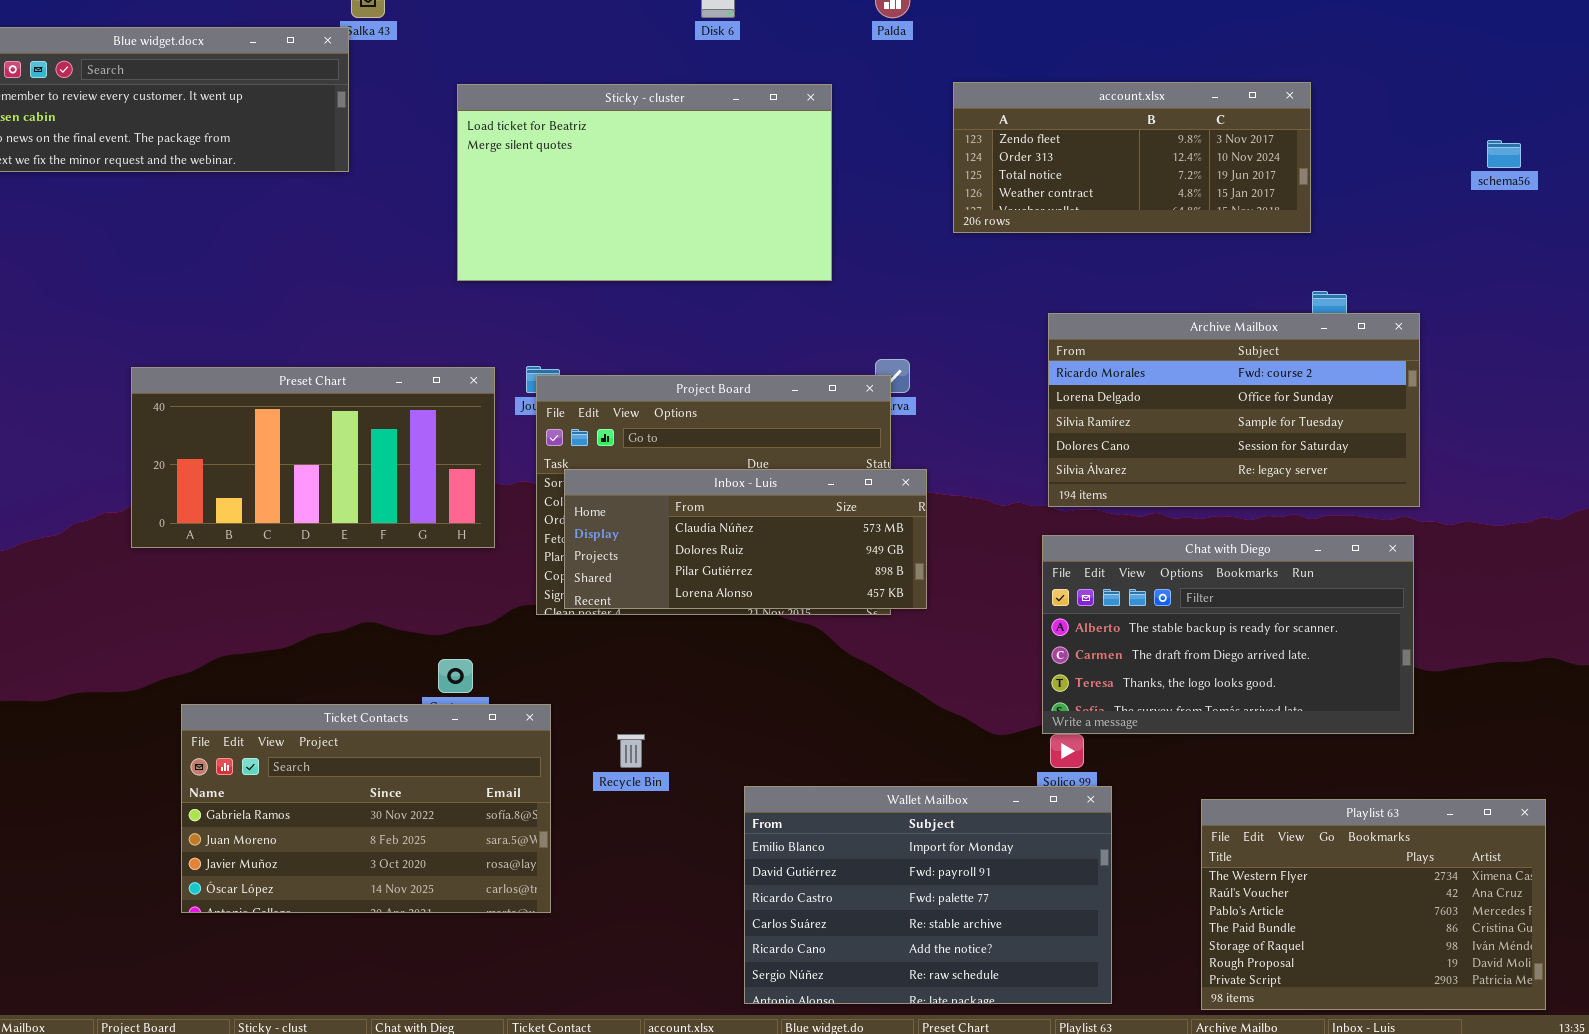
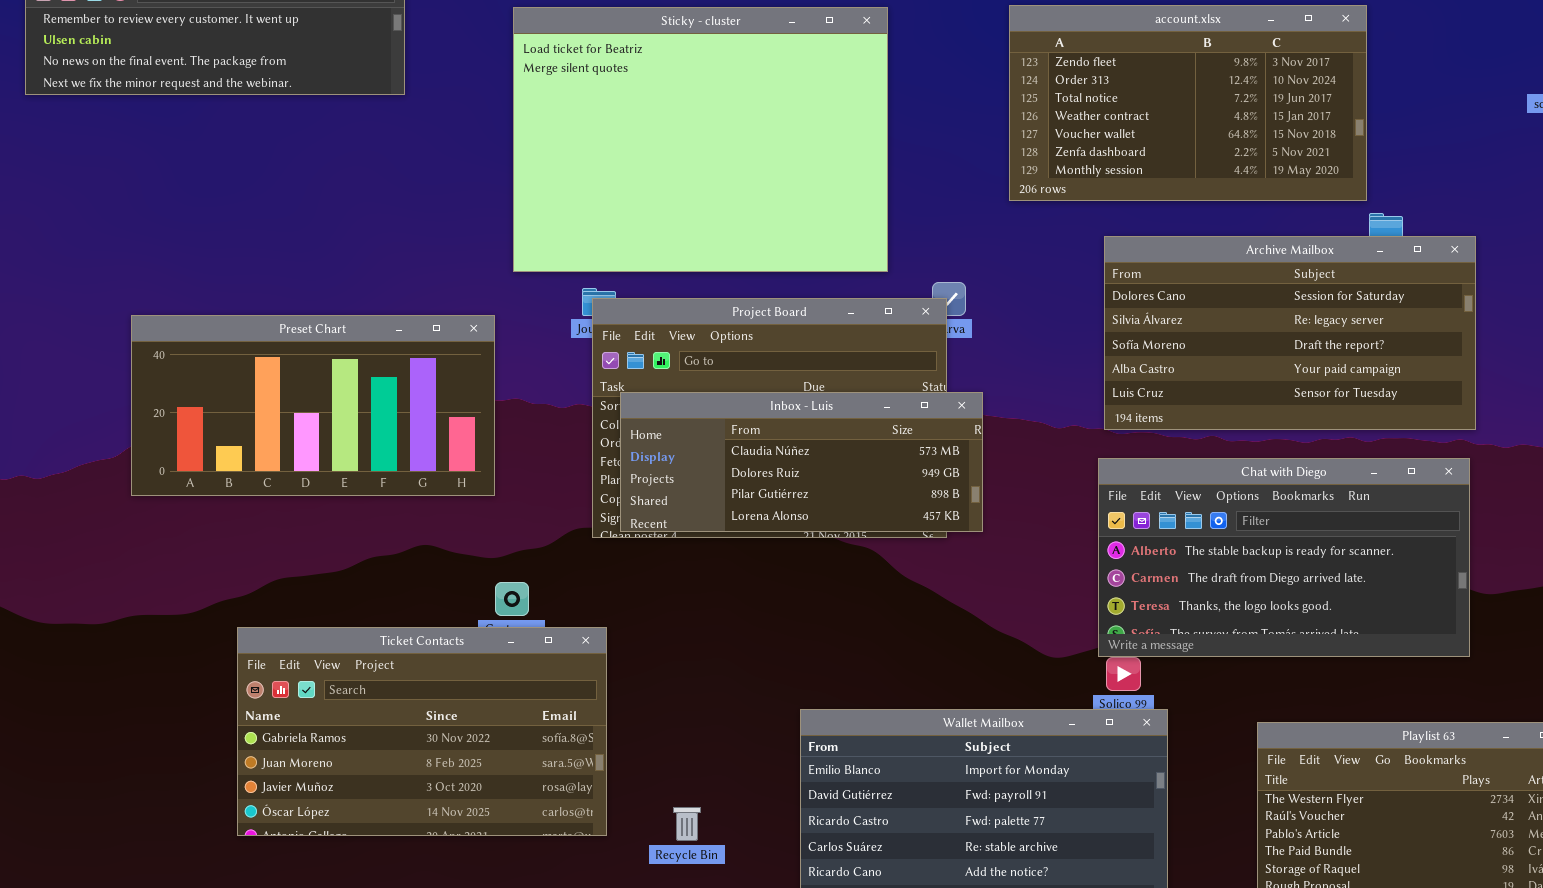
account.xlsx: [953,82,1311,233] -> [1009,5,1367,201], resized
Sticky - cluster: [457,84,832,281] -> [513,7,888,272], resized
Archive Mailbox: [1048,313,1420,507] -> [1104,236,1476,430], scrolled down 3 rows
Preset Chart: [131,367,495,548] -> [131,315,495,496], moved
Recycle Bin: [617,734,645,768] -> [673,807,701,841], moved

